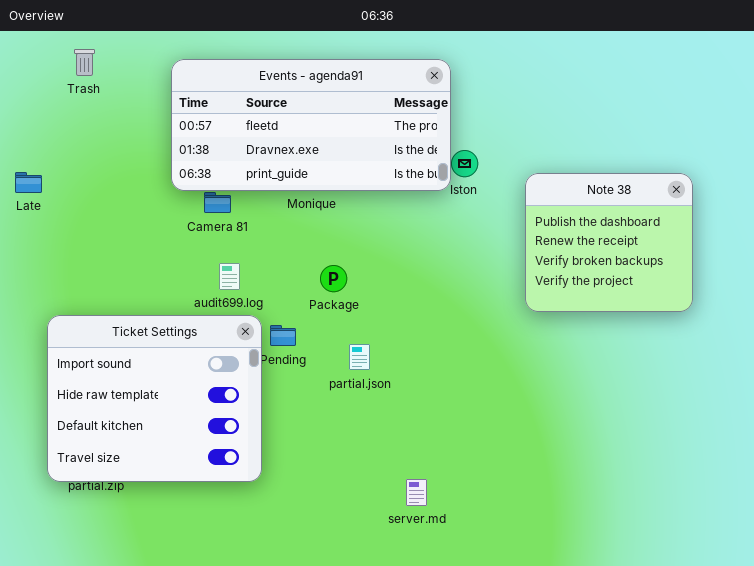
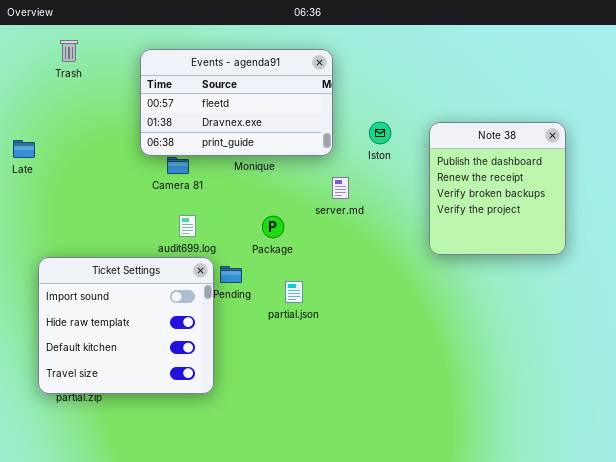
Events - agenda91: [171,59,451,191] -> [140,49,333,156], resized
Note 38: [525,173,693,312] -> [429,122,566,255], resized
server.md: [406,479,427,506] -> [332,177,349,199], moved

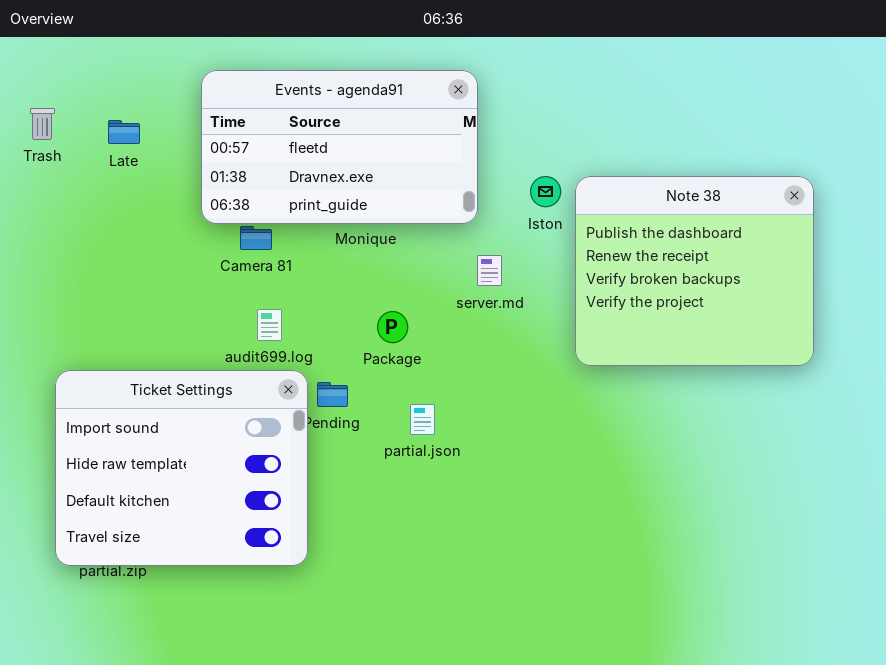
Trash: [60,40,78,62] -> [30,108,55,140], moved
Note 38: [429,122,566,255] -> [575,176,814,366], resized
Late: [13,140,35,158] -> [108,120,140,144], moved

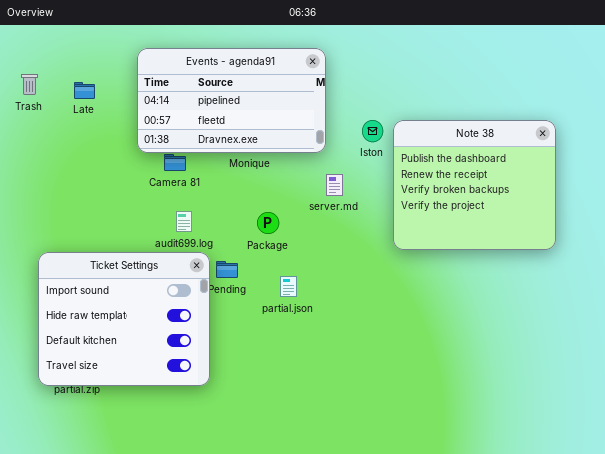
Events - agenda91: [201,70,478,224] -> [137,48,326,153], scrolled up 1 row

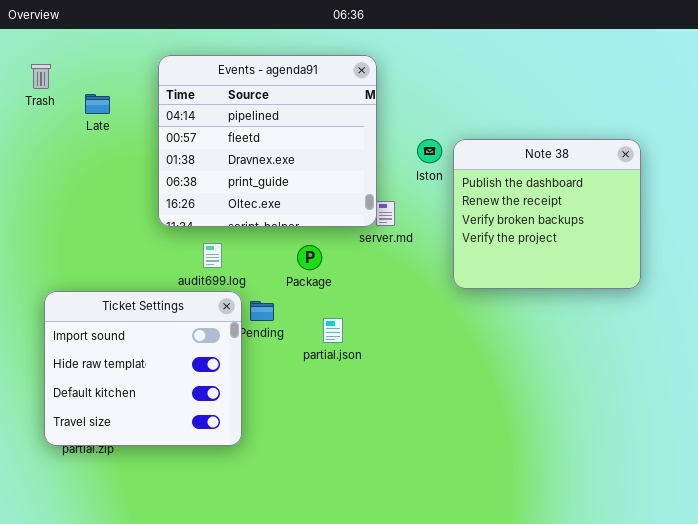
Events - agenda91: [137,48,326,153] -> [158,55,377,227], resized
Trash: [21,74,38,95] -> [31,64,51,89], moved

